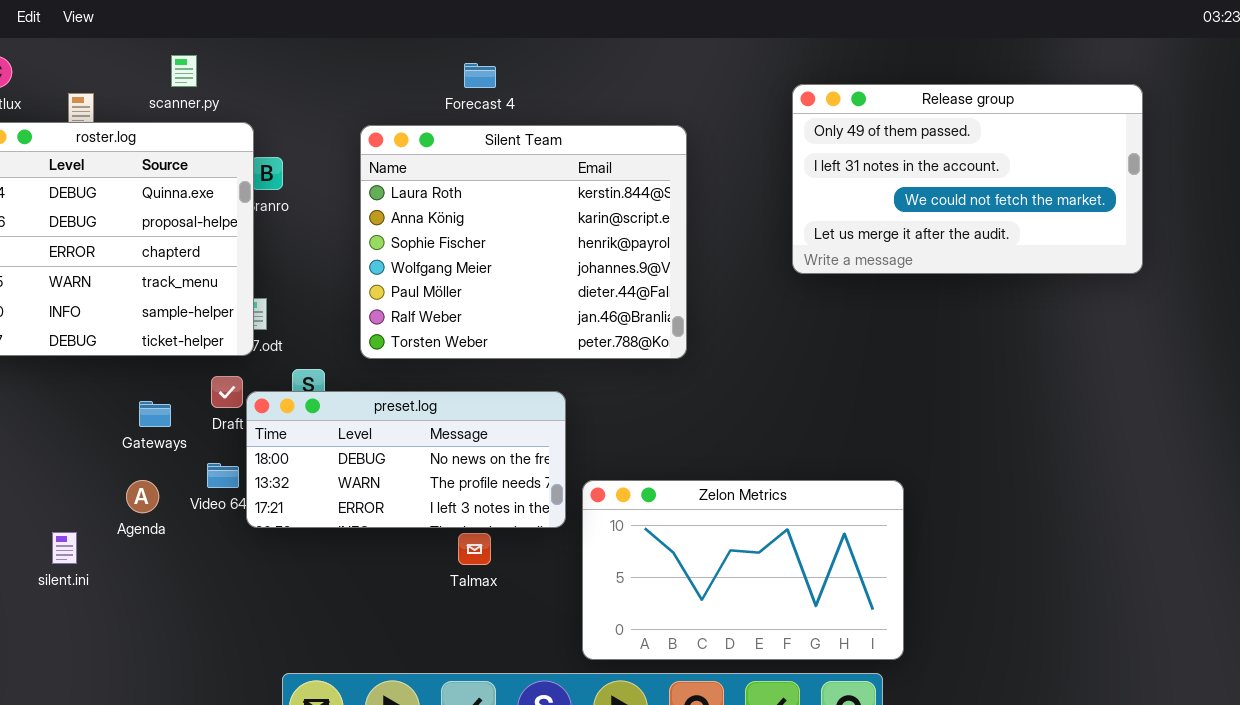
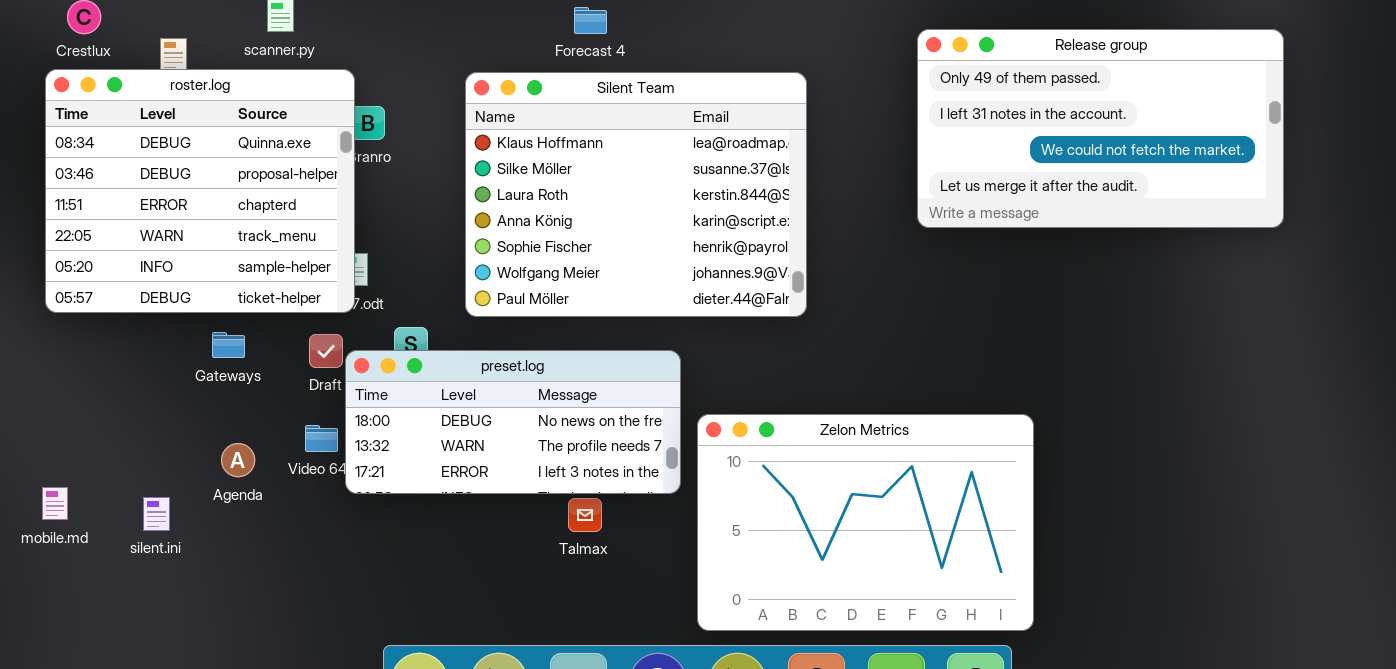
Silent Team: [360,125,687,359] -> [465,72,807,317], scrolled up 2 rows
Gateways: [139,401,171,427] -> [212,332,245,358], moved
Zelon Metrics: [582,480,904,660] -> [697,414,1034,631], resized

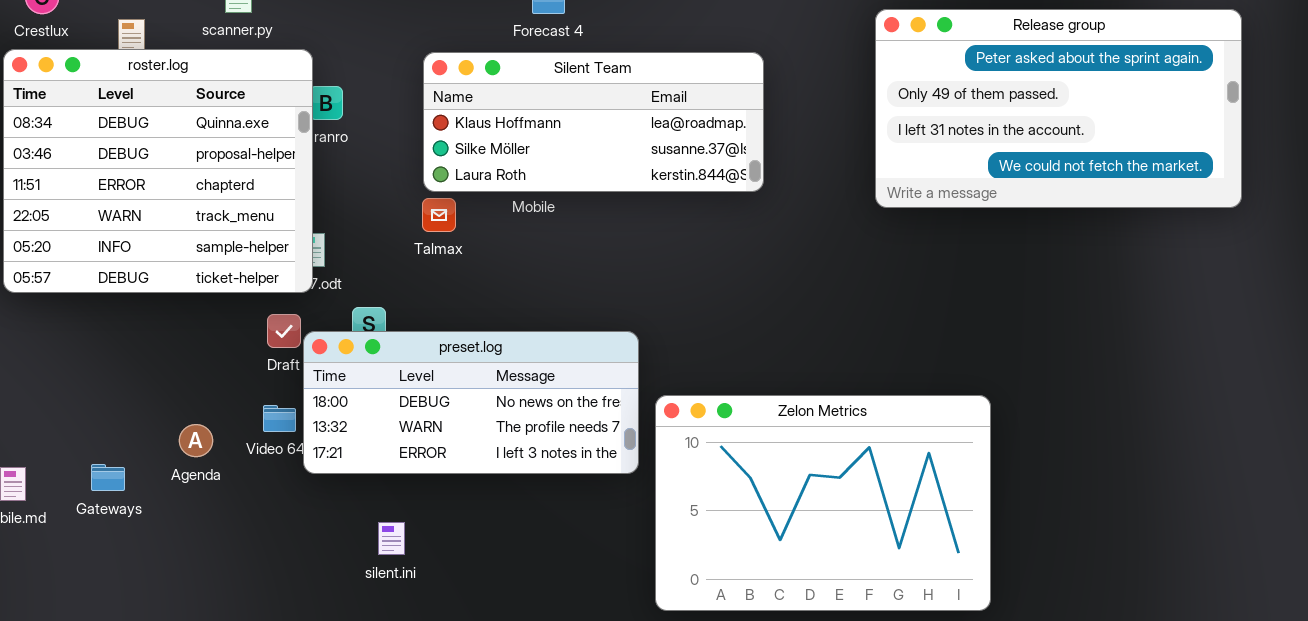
Release group: [917,29,1284,228] -> [875,9,1242,208], scrolled up 1 row
Silent Team: [465,72,807,317] -> [423,52,764,192], resized
Gateways: [212,332,245,358] -> [91,464,125,491], moved
silent.ini: [143,497,170,531] -> [378,522,405,555], moved
Talmax: [568,498,602,532] -> [422,198,456,232], moved

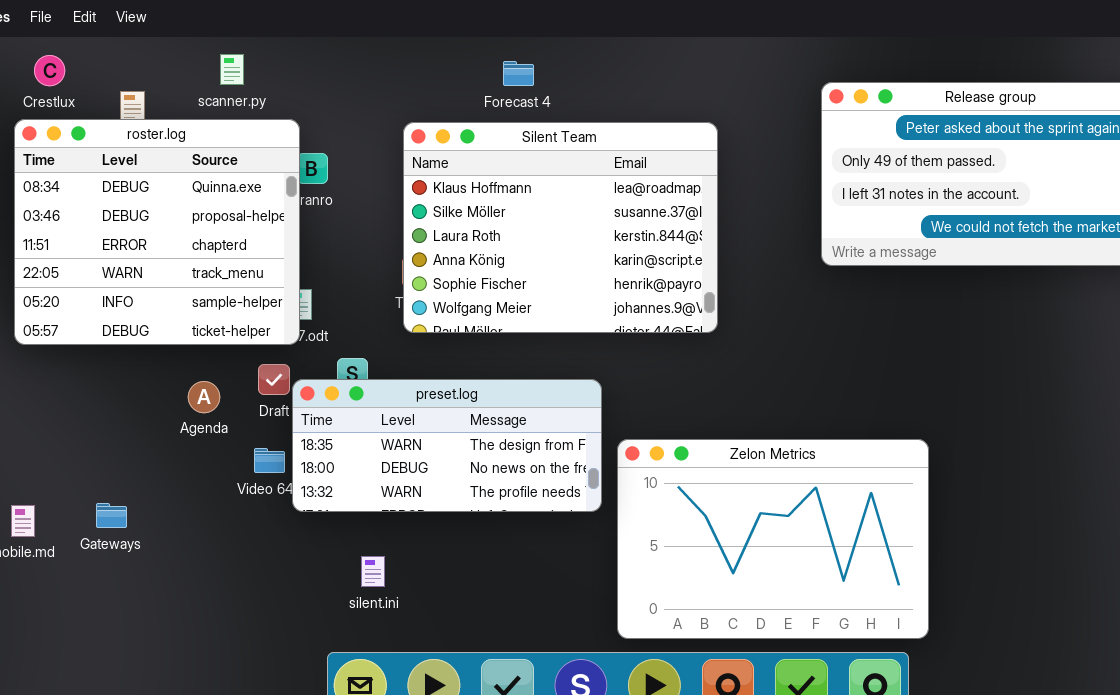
Silent Team: [423,52,764,192] -> [403,122,718,333], resized
preset.log: [303,331,639,474] -> [292,379,602,512], scrolled up 1 row
Agenda: [179,424,213,457] -> [188,381,220,413], moved

